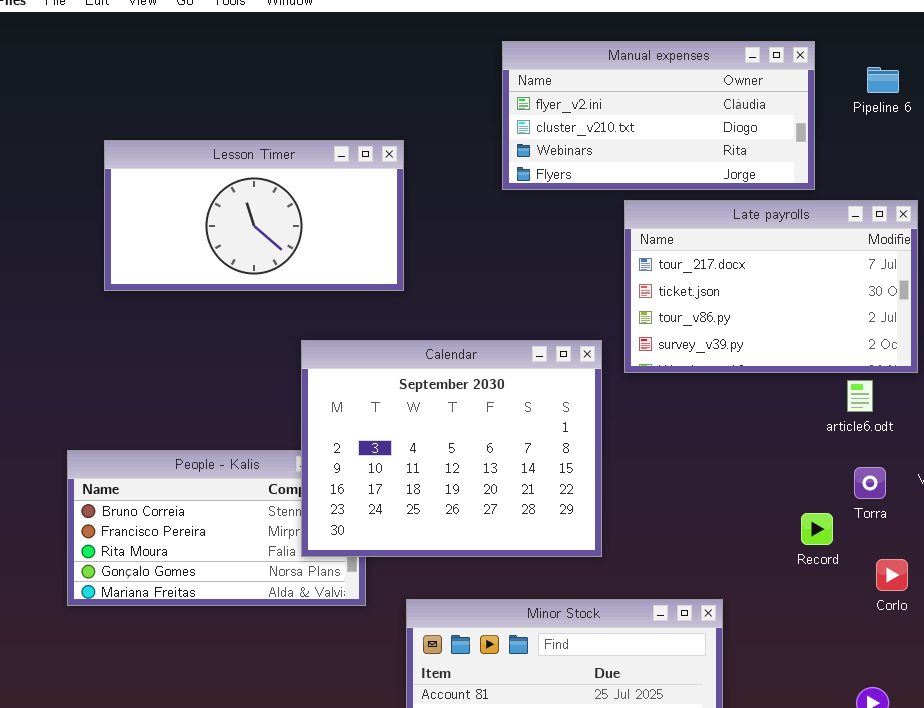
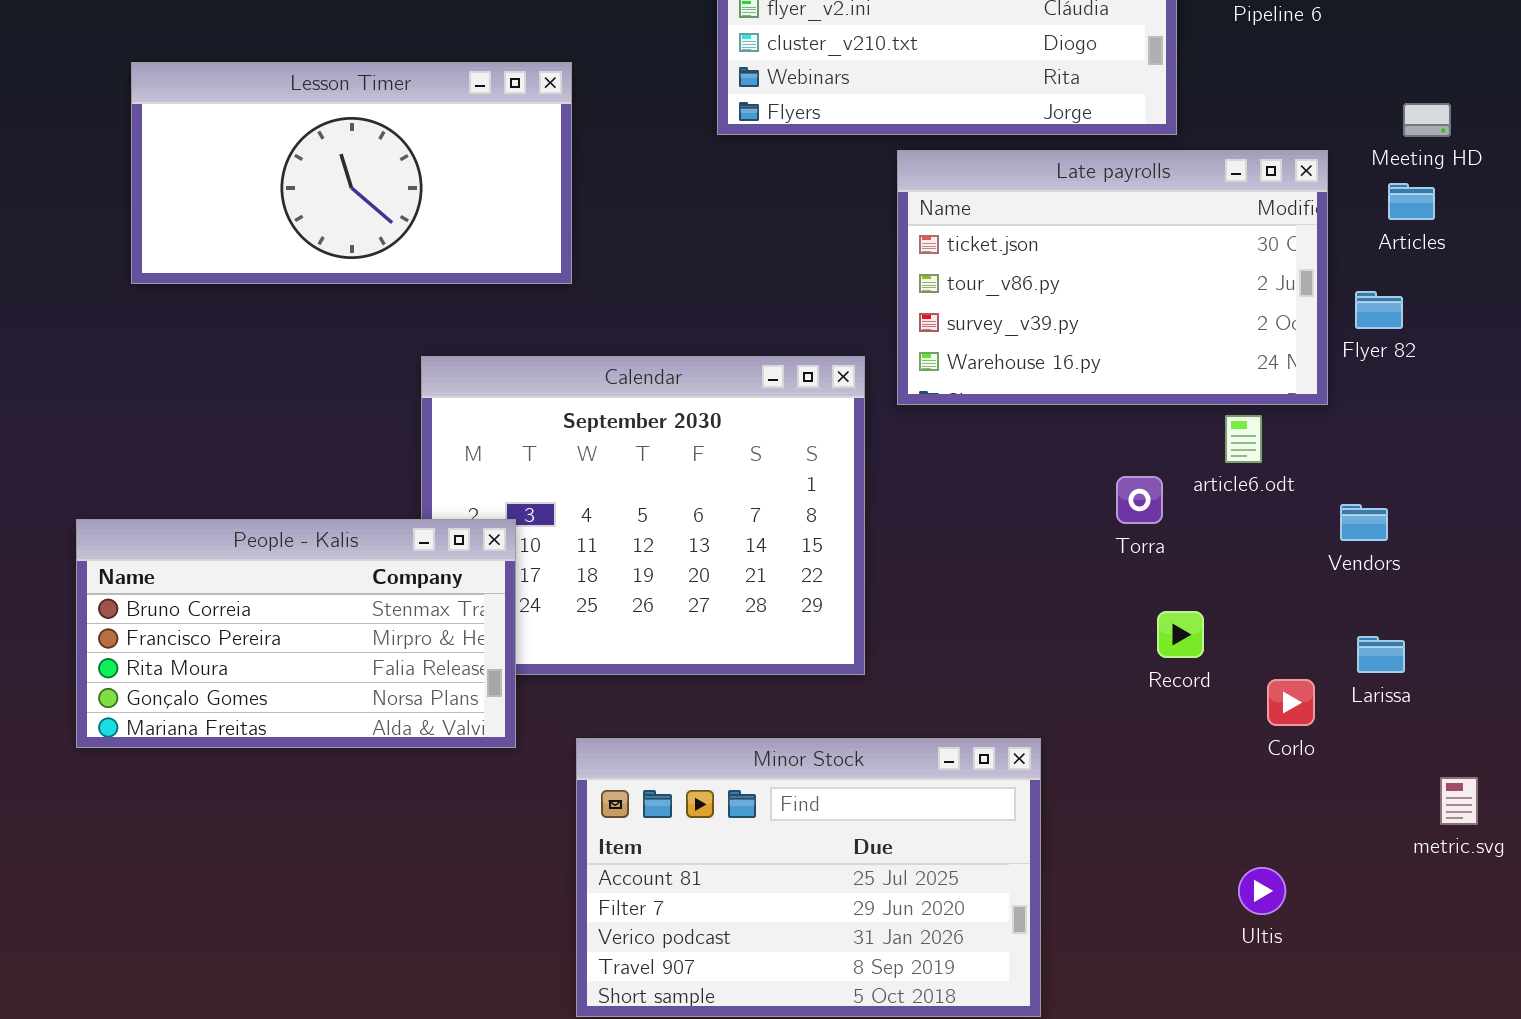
Late payrolls: [624,200,918,373] -> [897,150,1328,405], scrolled down 1 row
People - Kalis: [67,450,366,606] -> [76,519,516,748], raised
Torra: [854,467,886,499] -> [1116,476,1163,524], moved

